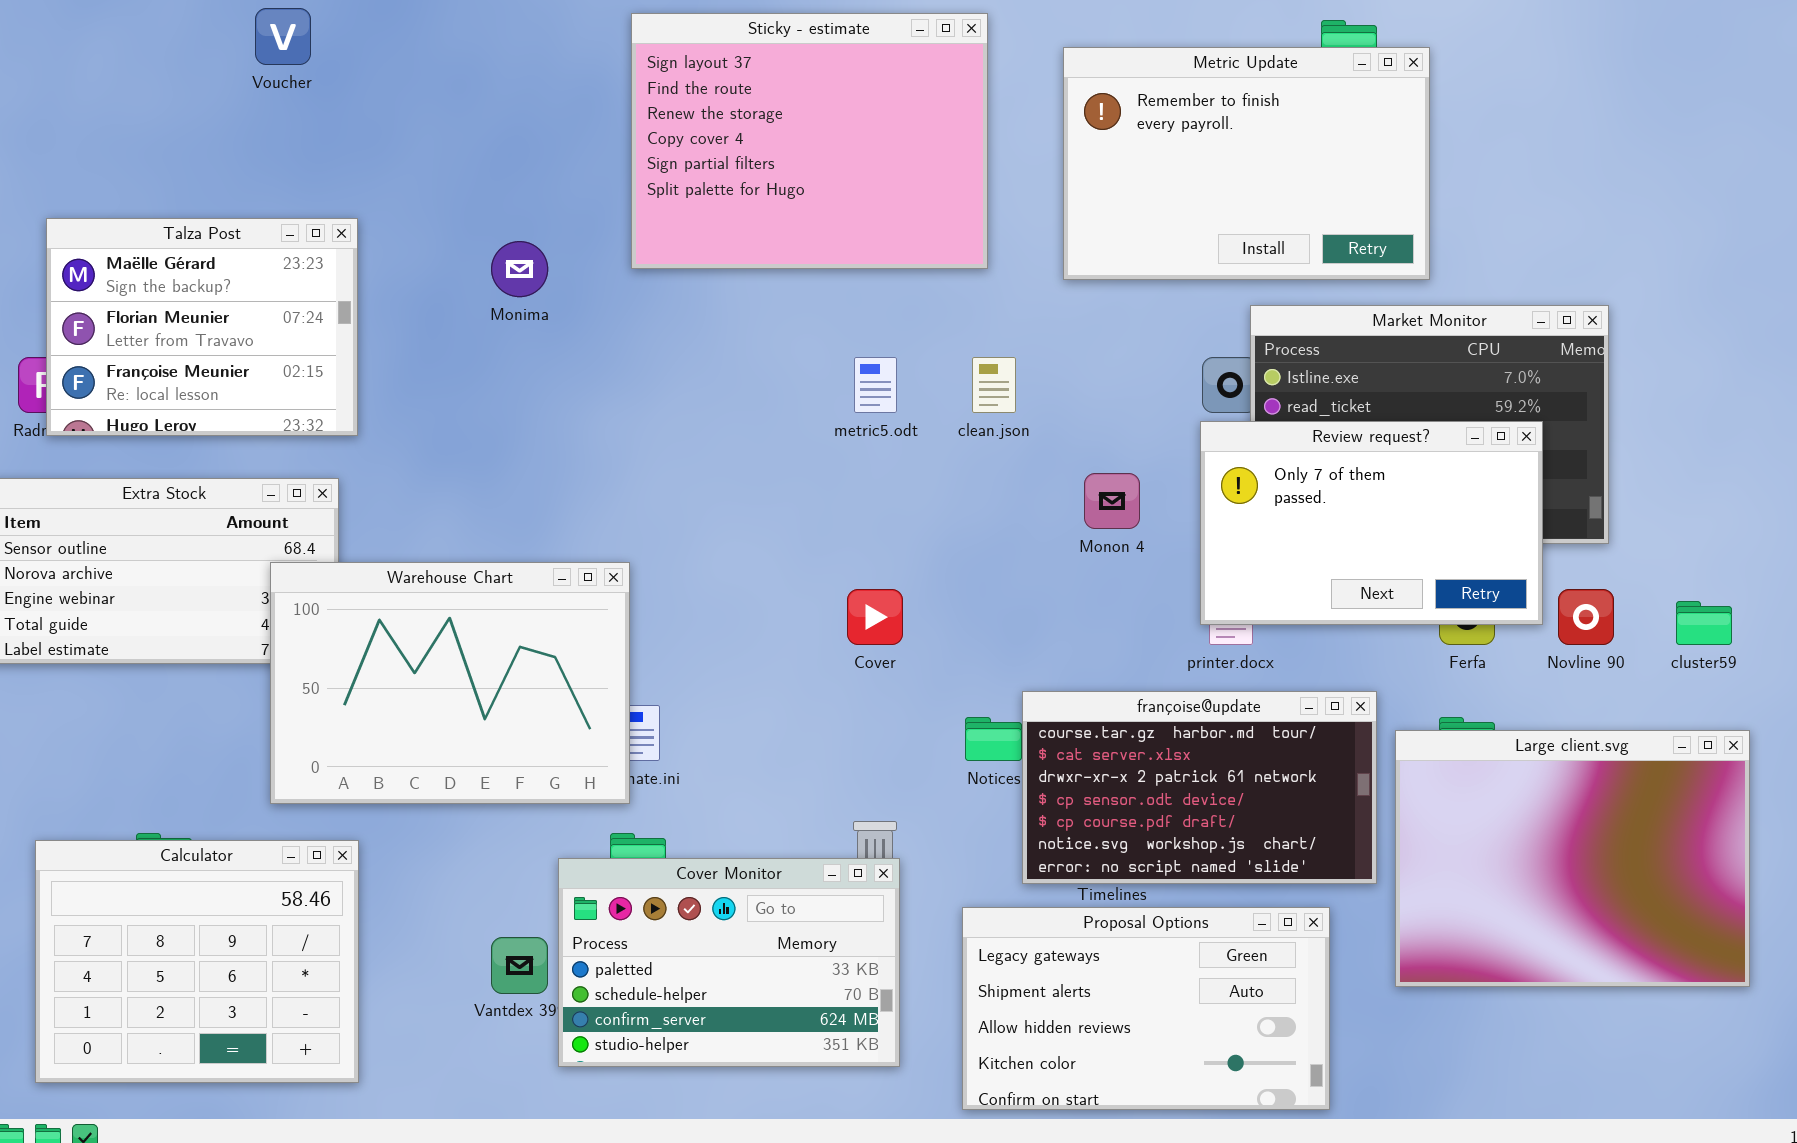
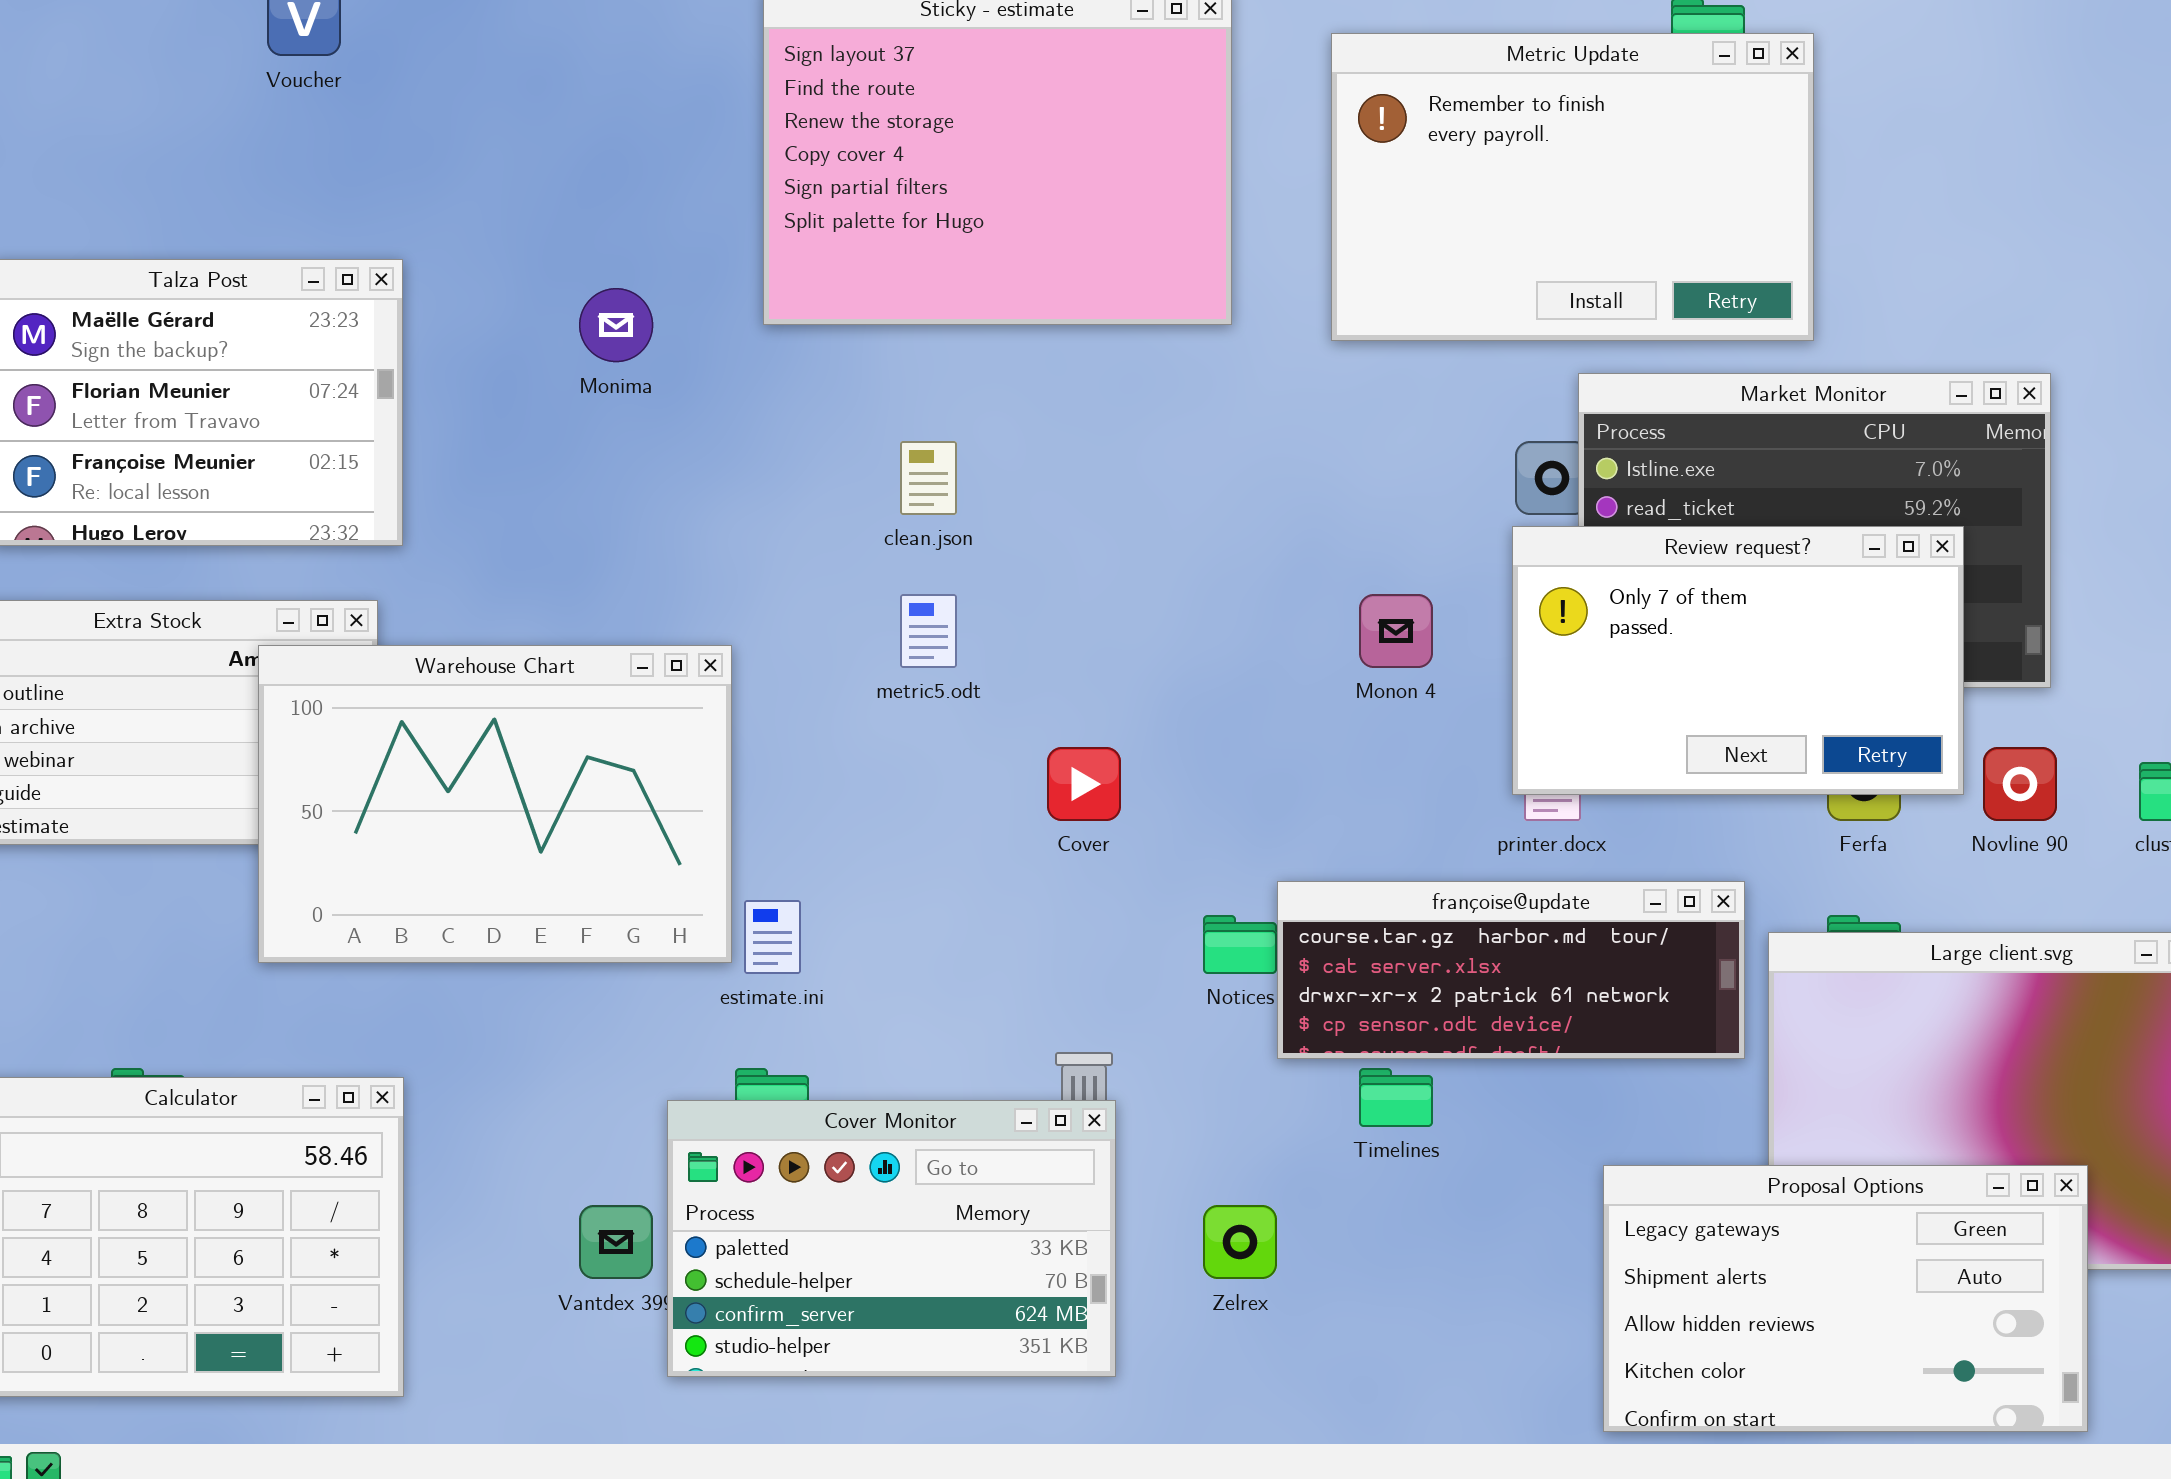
metric5.odt: [854,357,897,413] -> [900,594,957,668], moved
clean.json: [972,357,1016,413] -> [900,441,957,515], moved
Warehouse Chart: [270,562,630,804] -> [258,645,732,963], moved
françoise@update: [1022,691,1377,884] -> [1277,881,1745,1059], resized
Proposal Options: [962,907,1330,1110] -> [1603,1165,2088,1432], moved

